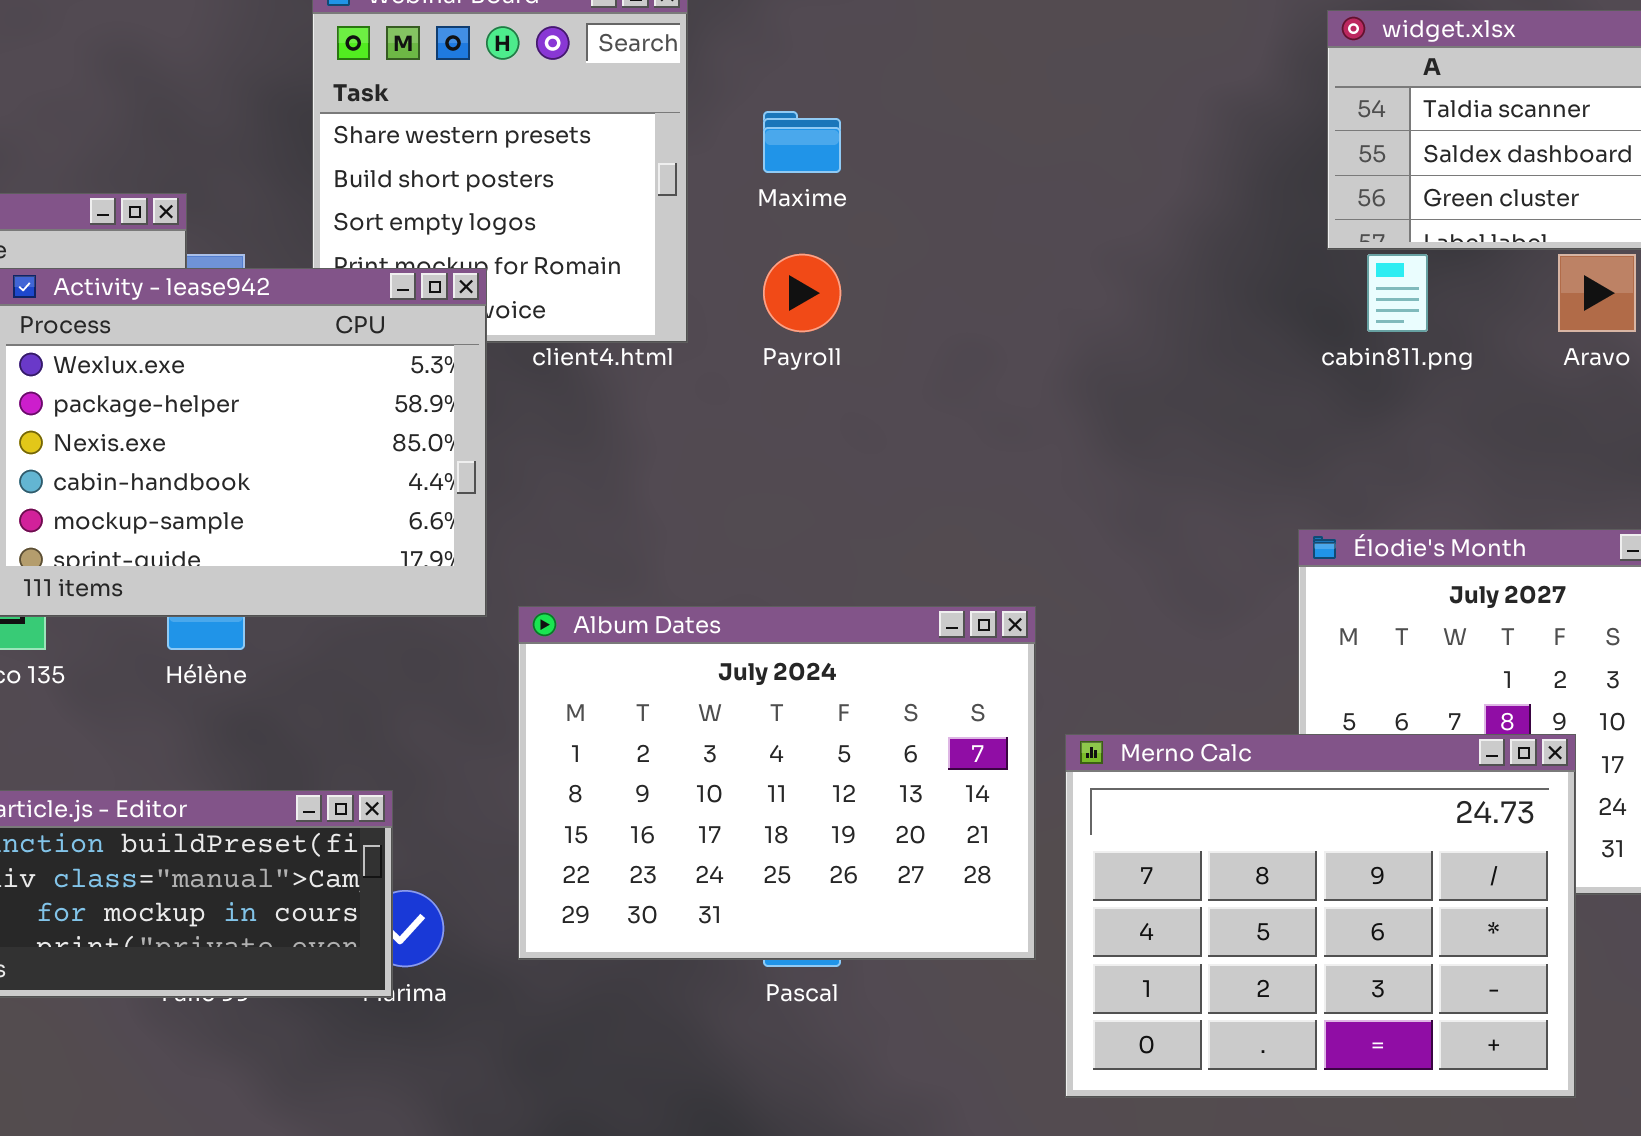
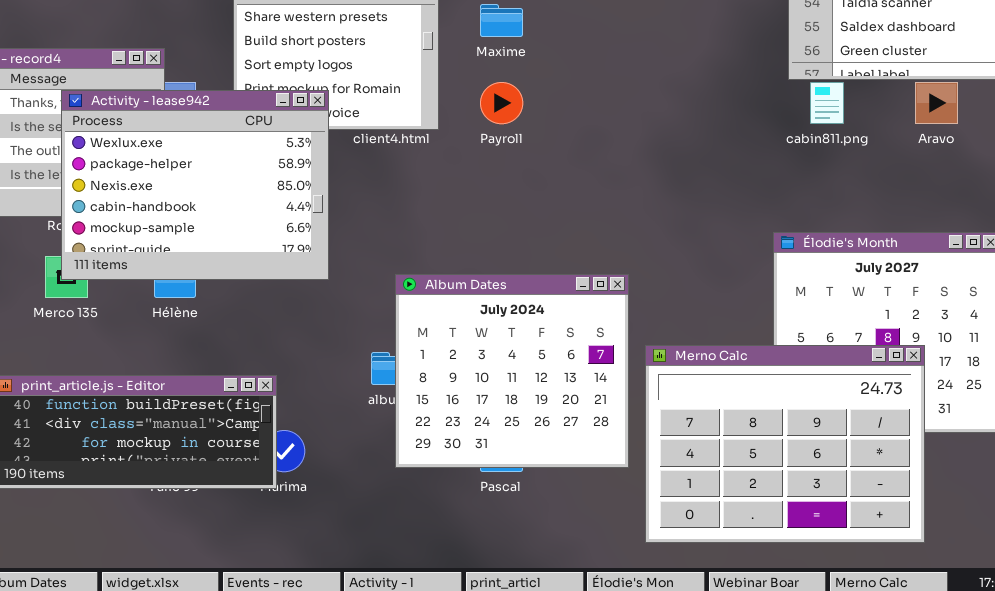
Album Dates: [518,606,1036,960] -> [395,274,629,468], resized

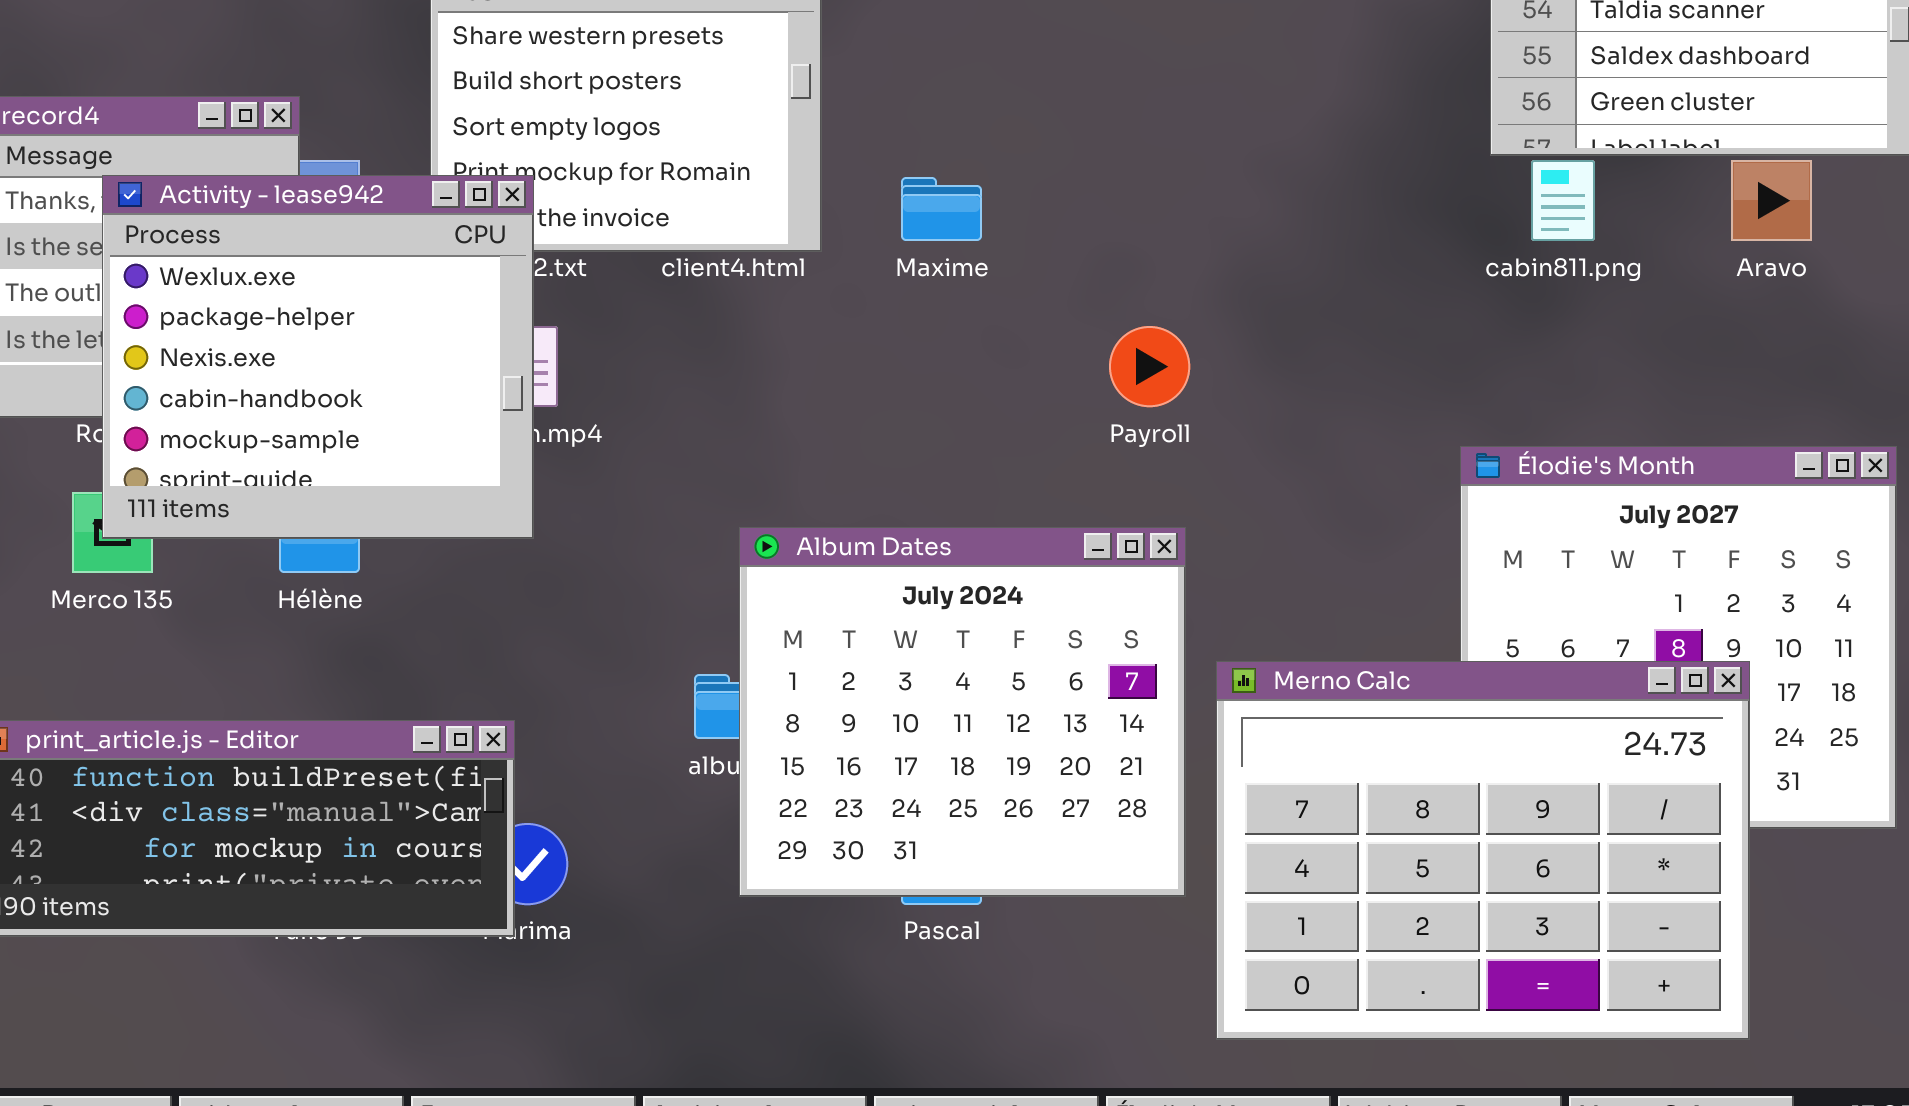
Maxime: [480,4,523,37] -> [901,177,982,241], moved
Payroll: [480,82,523,124] -> [1109,326,1190,407], moved
Activity - lease942: [61,90,329,280] -> [102,175,534,539], resized

